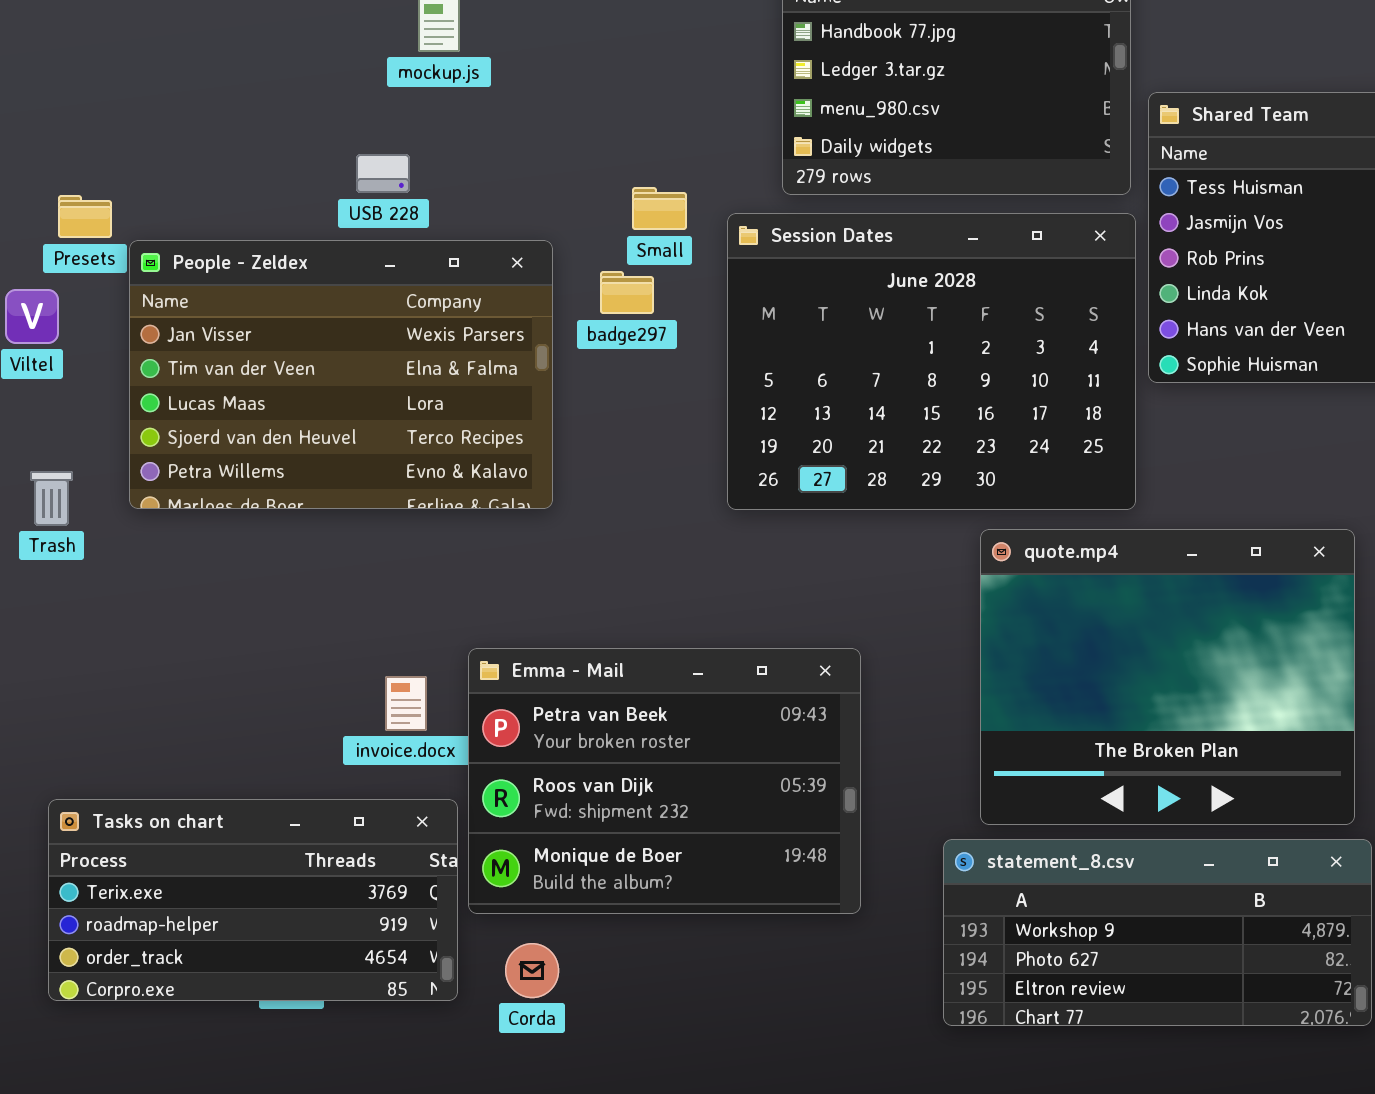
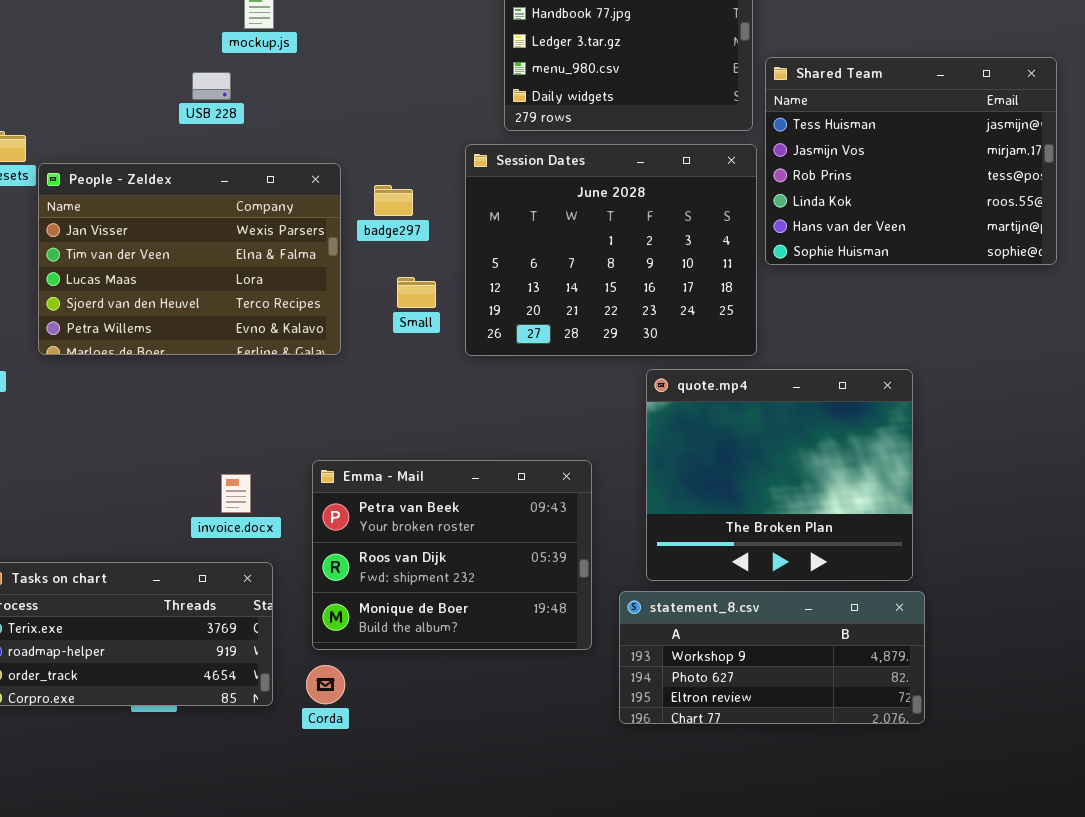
USB 228: [356,154,410,193] -> [192,72,231,100], moved
Small: [632,187,687,230] -> [397,277,436,308], moved
Emma - Mail: [468,648,861,914] -> [312,460,592,650], moved

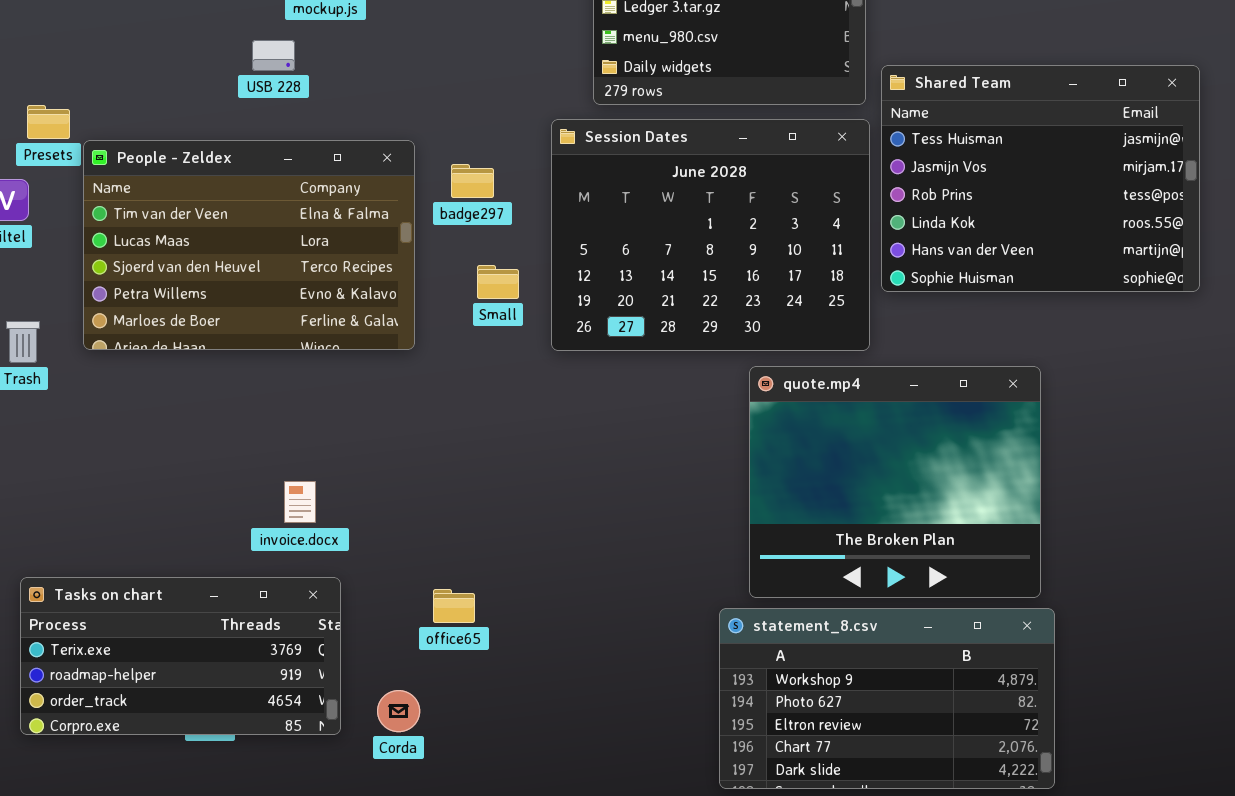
Shared Team: [765,57,1057,265] -> [881,65,1200,292], moved
People - Zeldex: [38,163,341,355] -> [83,140,415,350], scrolled down 1 row
Emma - Mail: [312,460,592,650] -> none, closed
statement_8.csv: [619,591,925,724] -> [719,608,1055,789], resized

